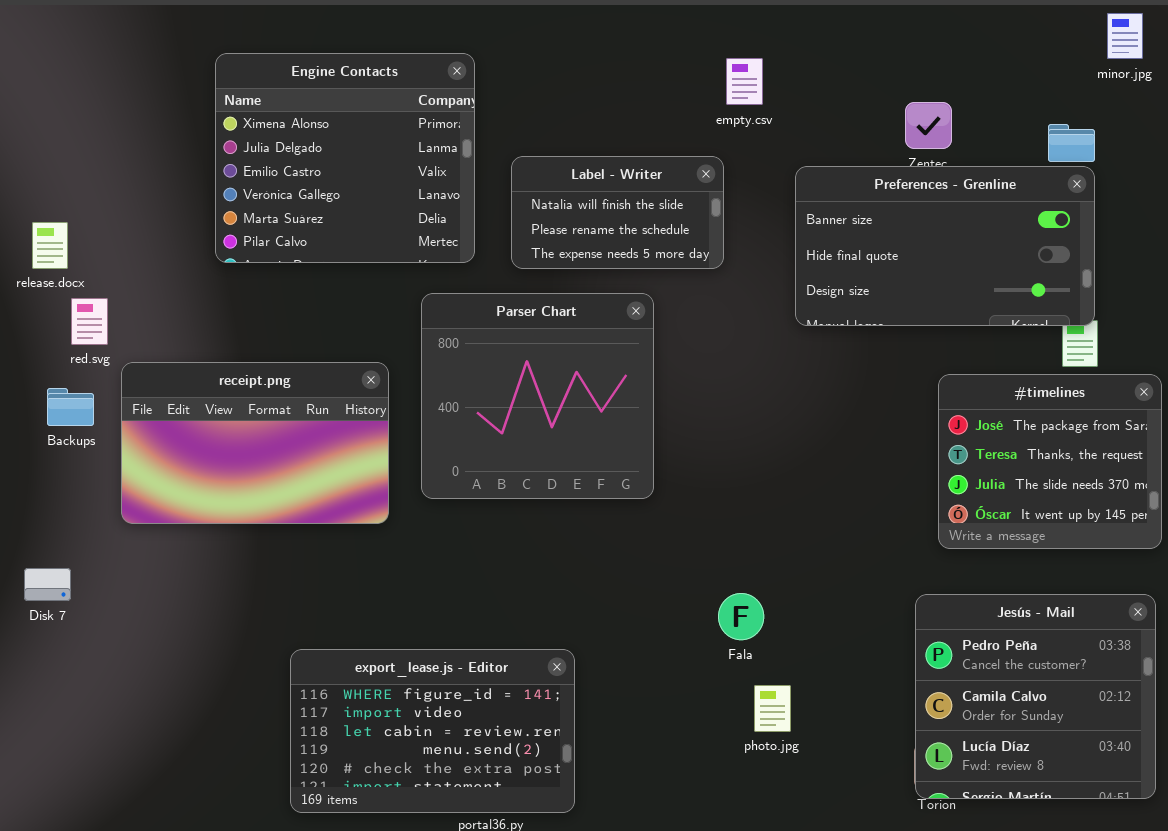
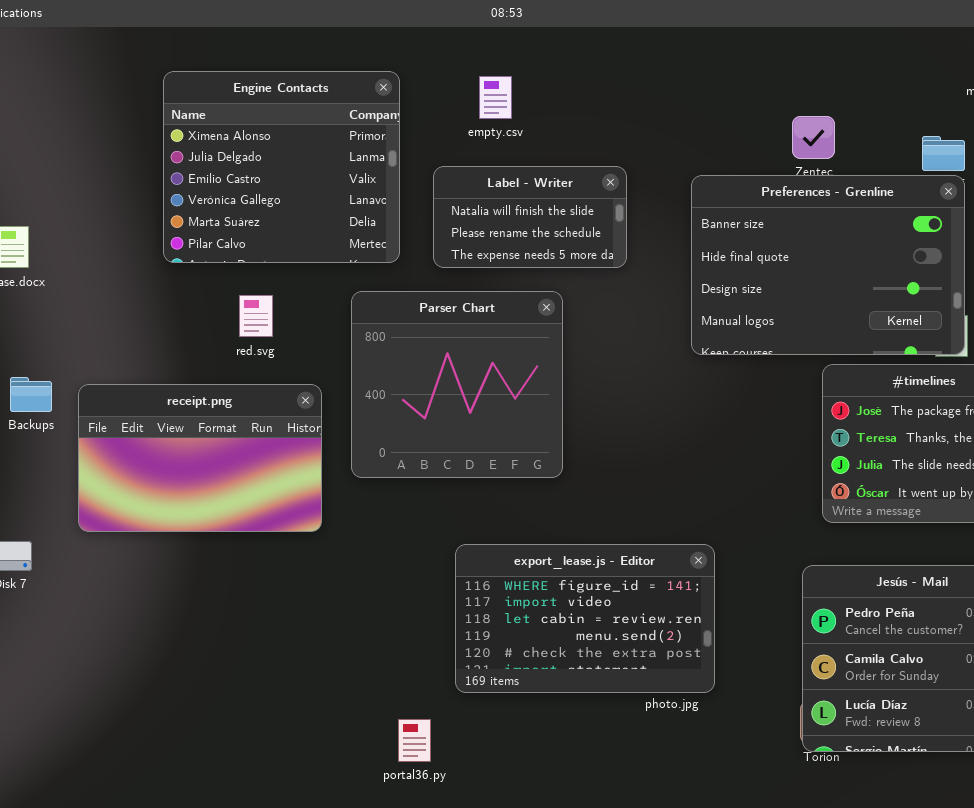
empty.csv: [726,58,763,105] -> [479,76,512,119], moved
Preferences - Grenline: [795,166,1095,326] -> [691,175,965,355], resized
red.svg: [71,298,108,345] -> [239,295,273,337], moved
receipt.png: [121,362,389,524] -> [78,384,322,532], moved
export_lease.js - Editor: [290,649,575,813] -> [455,544,715,693], moved

